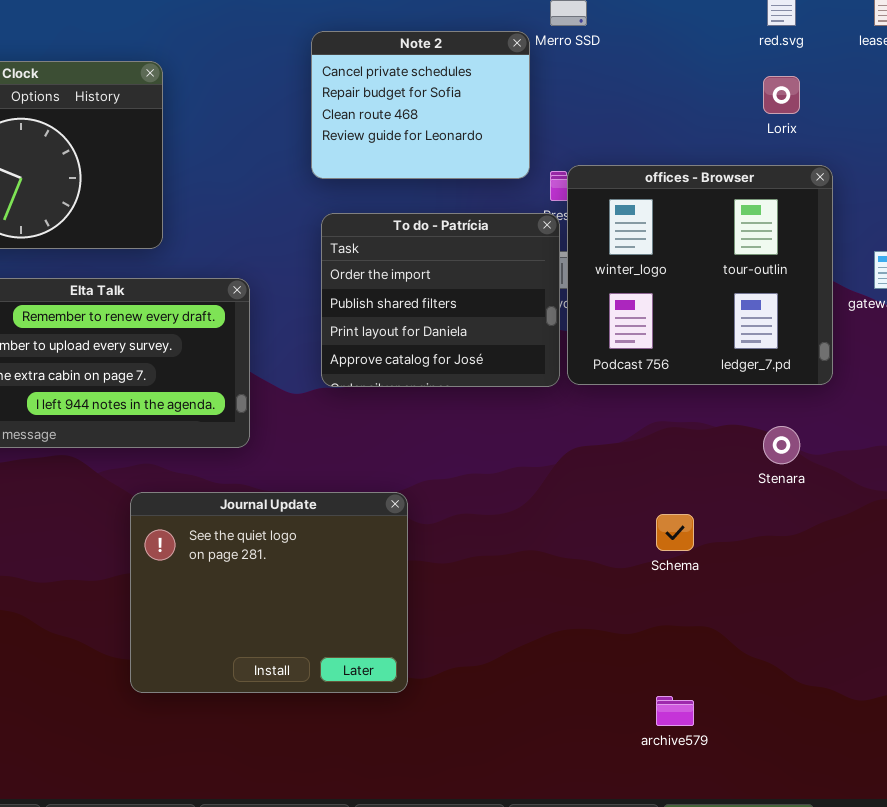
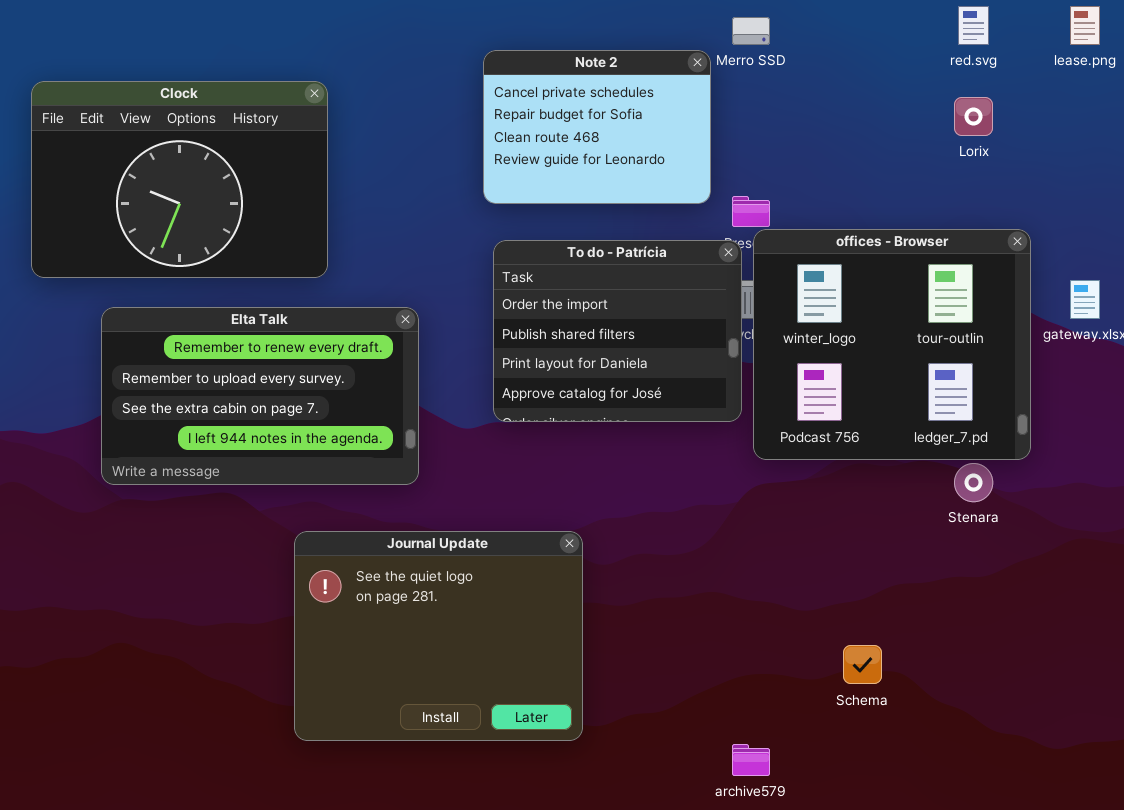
offices - Browser: [567,165,833,385] -> [753,229,1031,460], moved
Schema: [656,514,694,551] -> [843,645,882,684], moved
archive579: [656,696,694,726] -> [732,744,770,776], moved

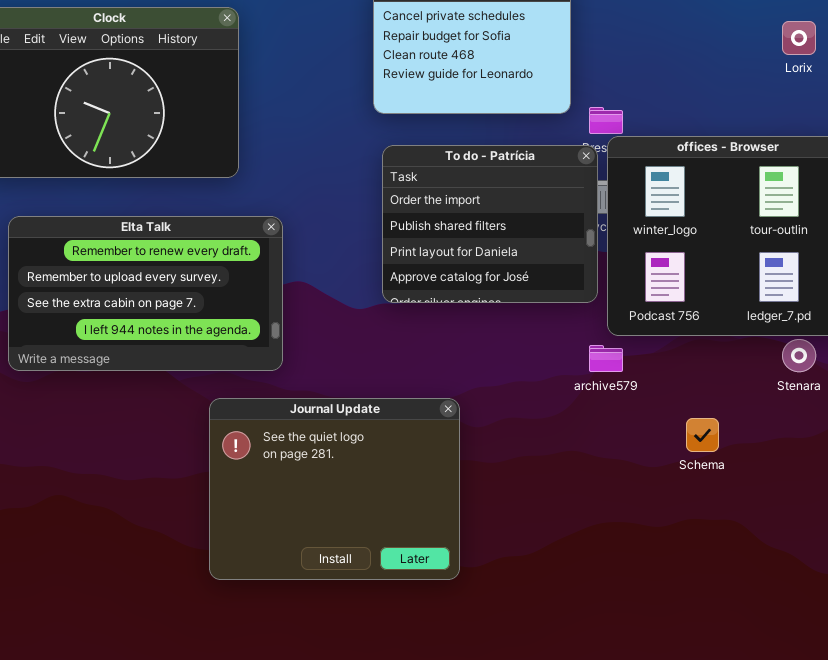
Elta Talk: [101,307,419,485] -> [8,216,283,371], moved
Schema: [843,645,882,684] -> [686,418,719,452], moved
archive579: [732,744,770,776] -> [589,345,623,372], moved

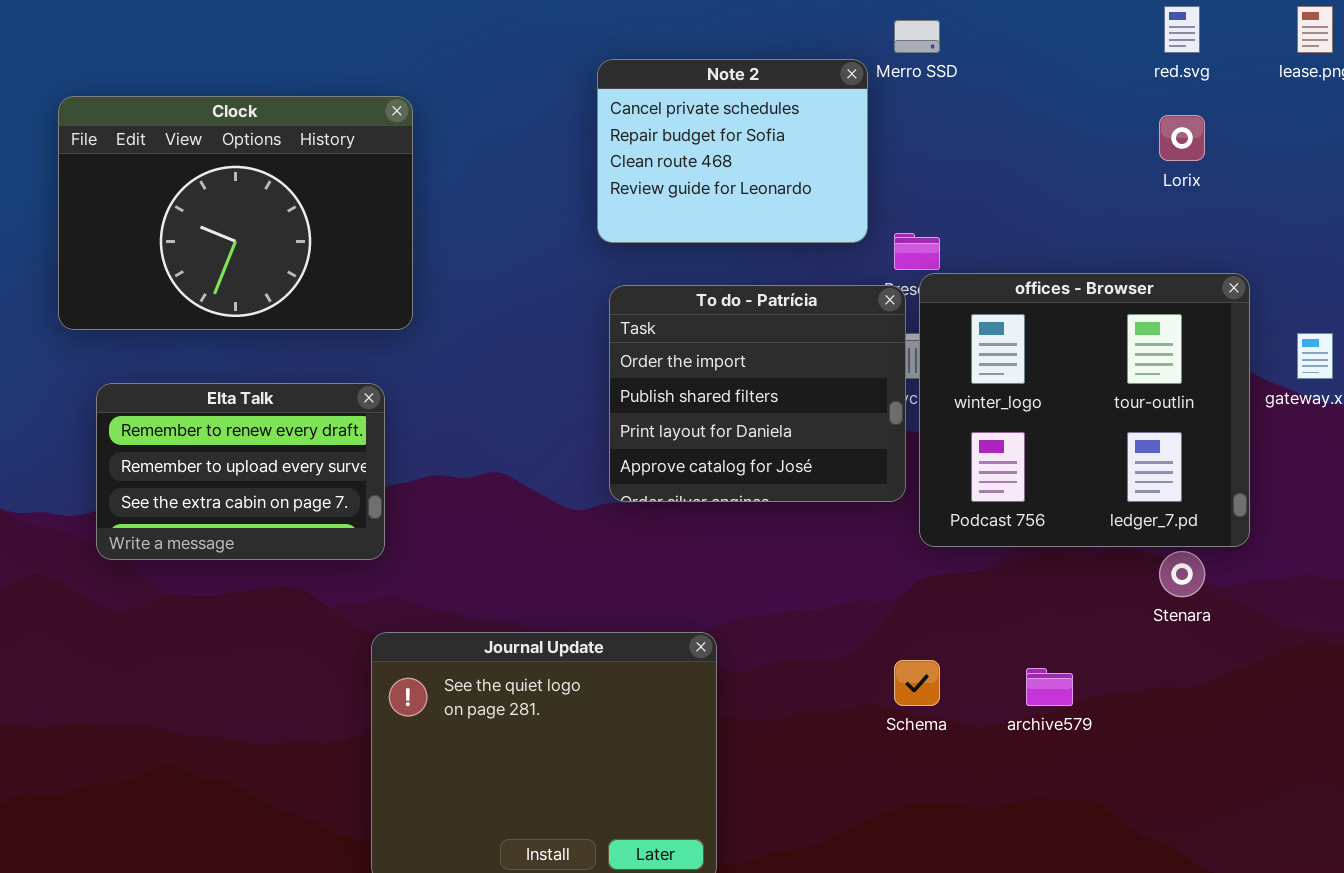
Elta Talk: [8,216,283,371] -> [96,383,385,560], resized
archive579: [589,345,623,372] -> [1026,668,1073,706], moved
Schema: [686,418,719,452] -> [894,660,940,706], moved

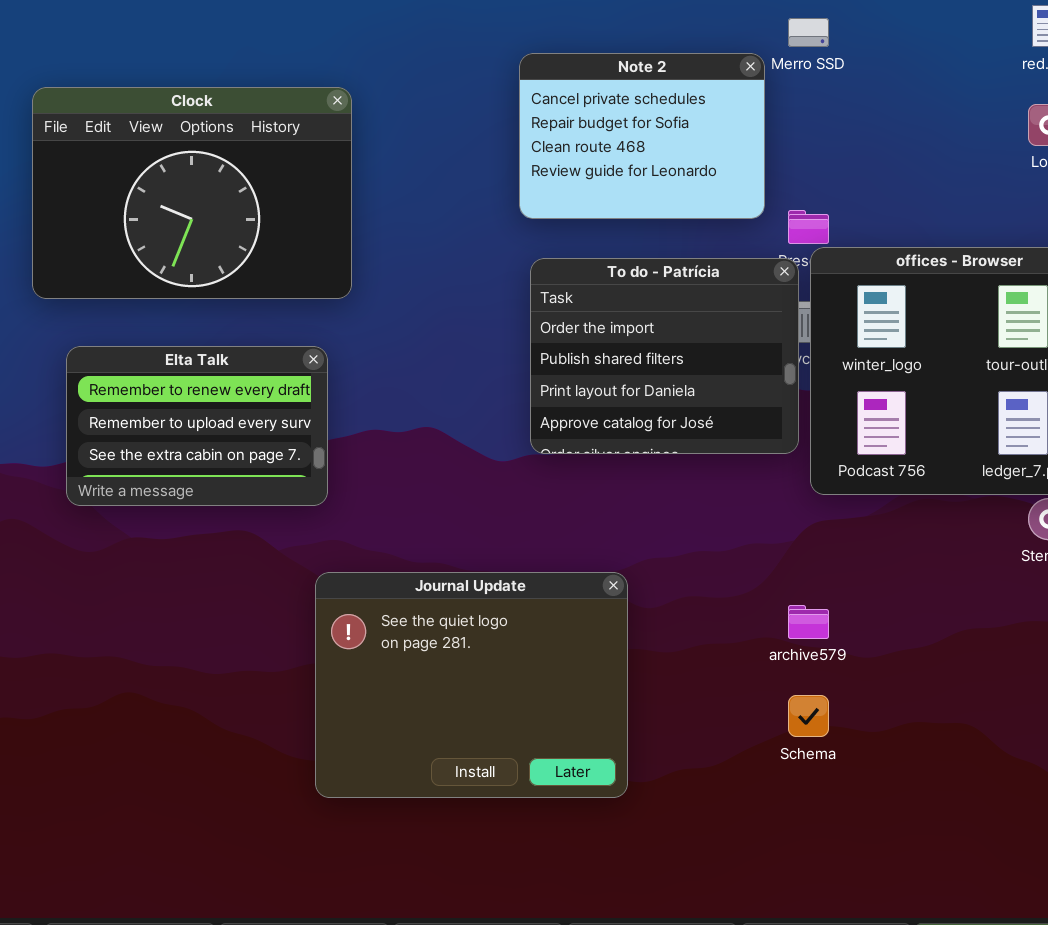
Schema: [894,660,940,706] -> [788,695,829,737], moved
archive579: [1026,668,1073,706] -> [788,605,829,639], moved

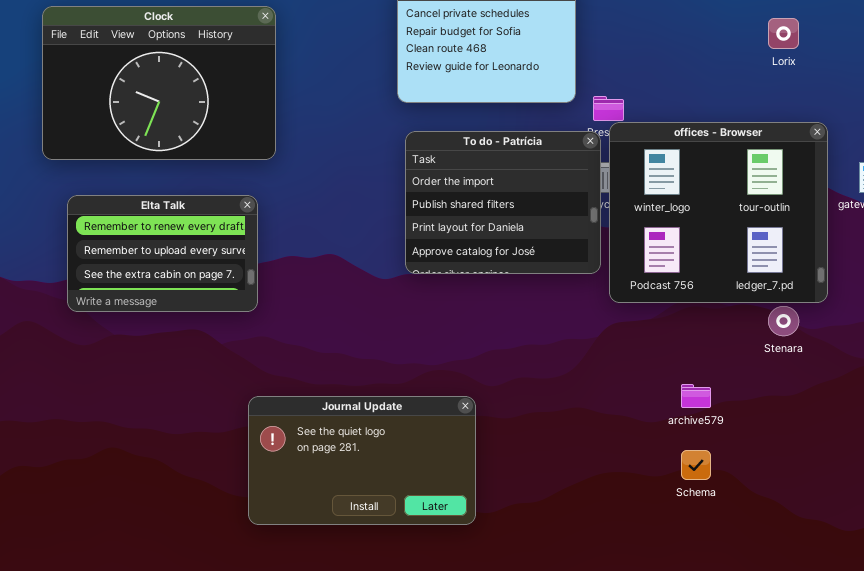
Journal Update: [315,572,628,798] -> [248,396,476,525], resized
archive579: [788,605,829,639] -> [681,384,711,408], moved
Schema: [788,695,829,737] -> [681,450,711,480], moved

